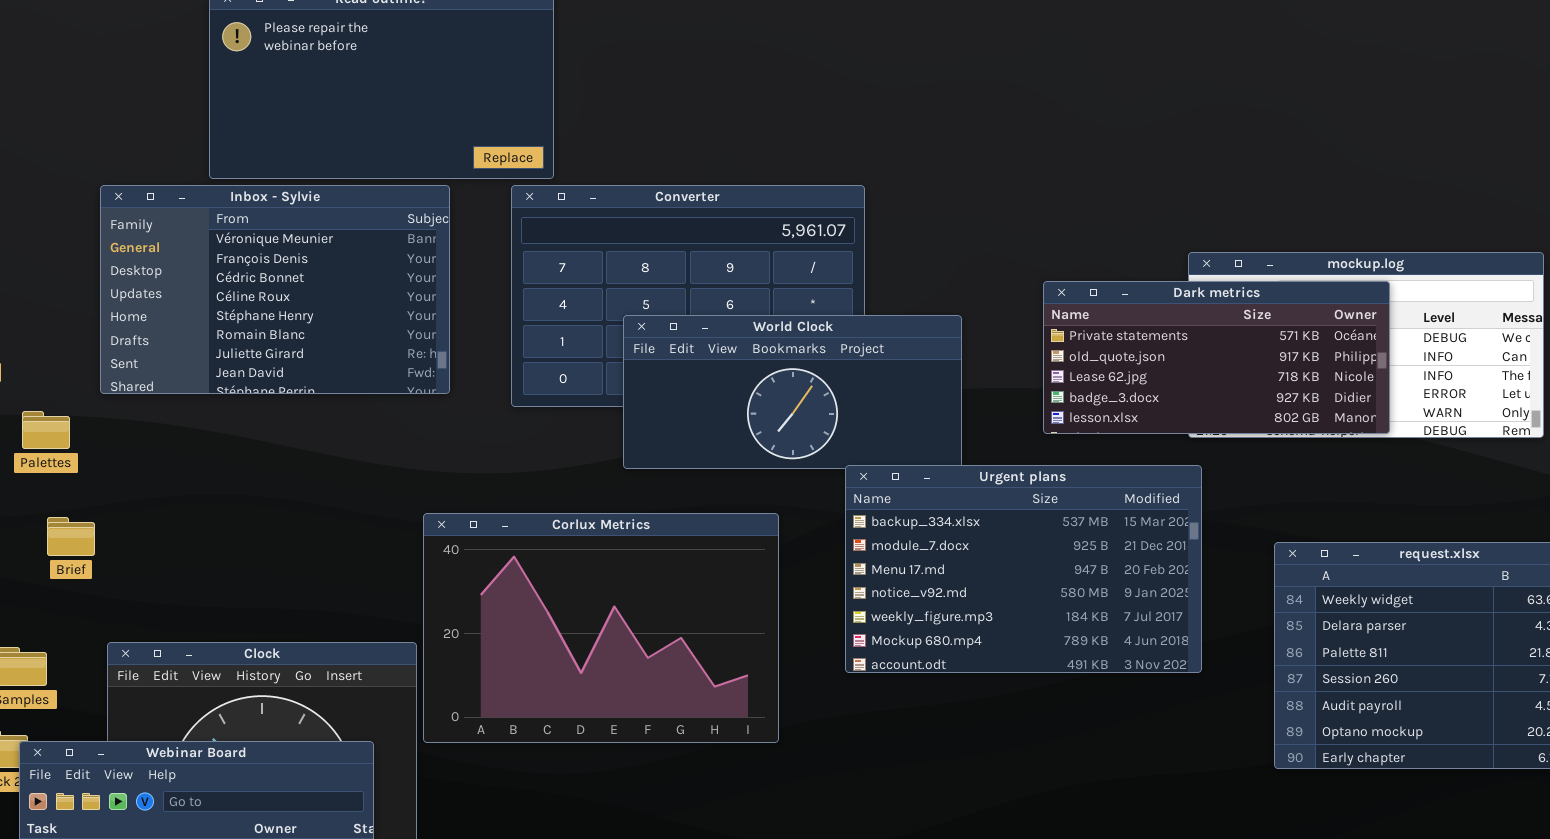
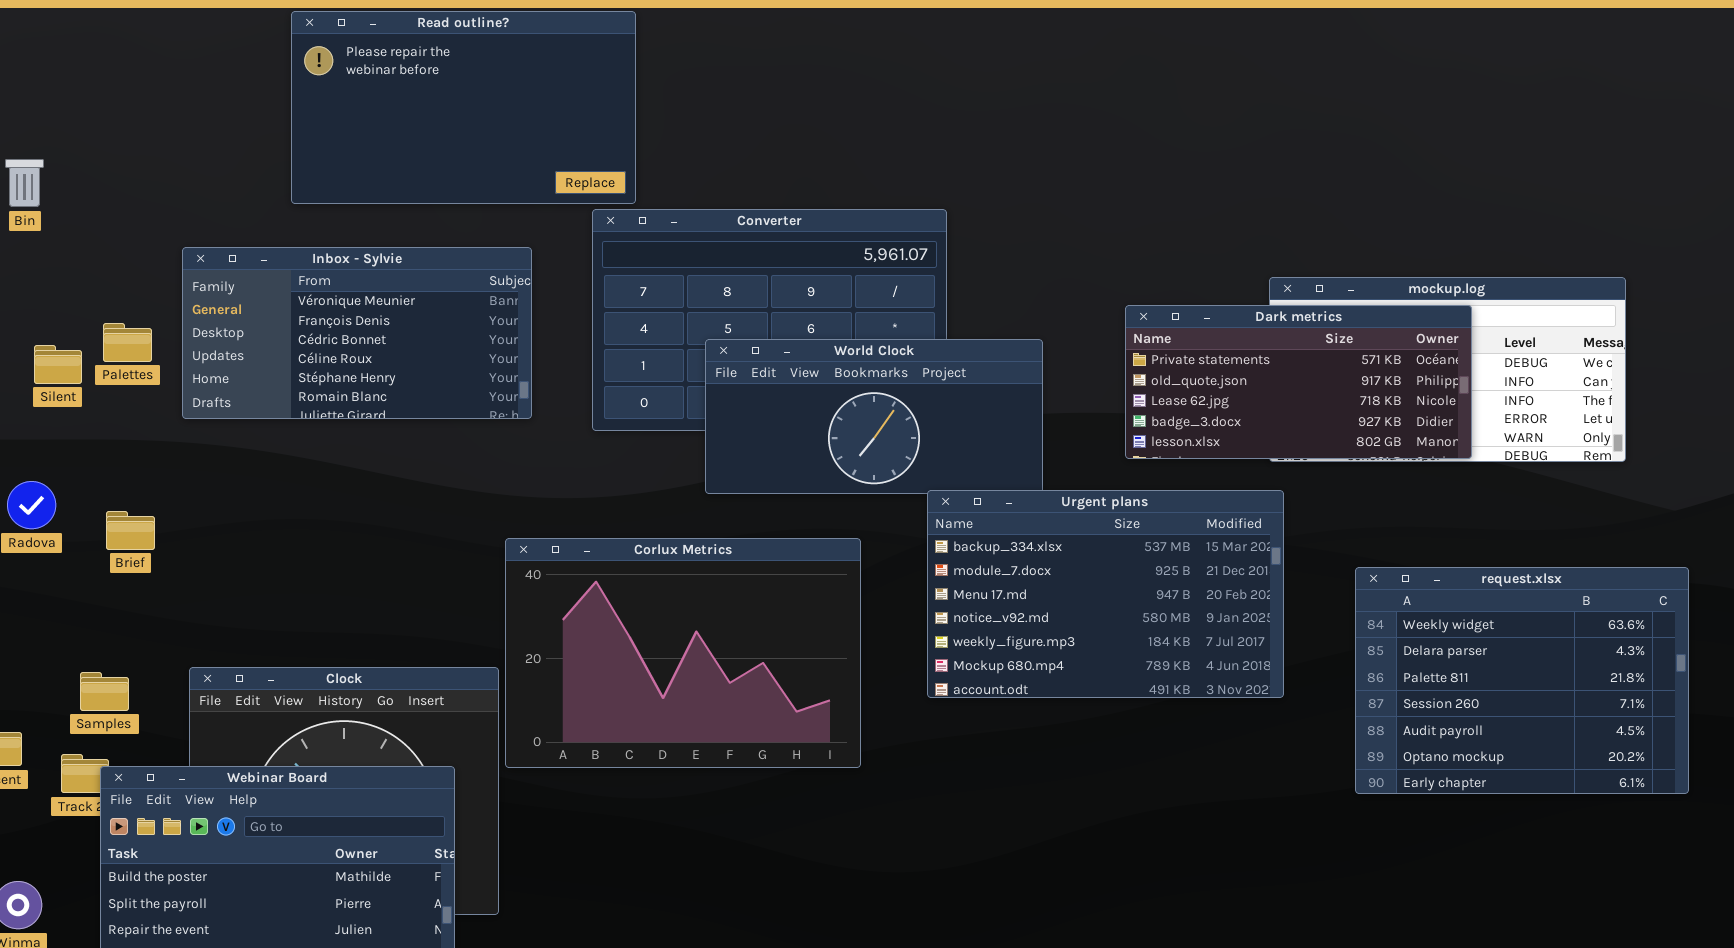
Inbox - Sylvie: [100,185,450,394] -> [182,247,532,419], resized
Palettes: [22,411,70,449] -> [103,323,152,362], moved
Brief: [47,517,95,556] -> [106,511,155,550], moved

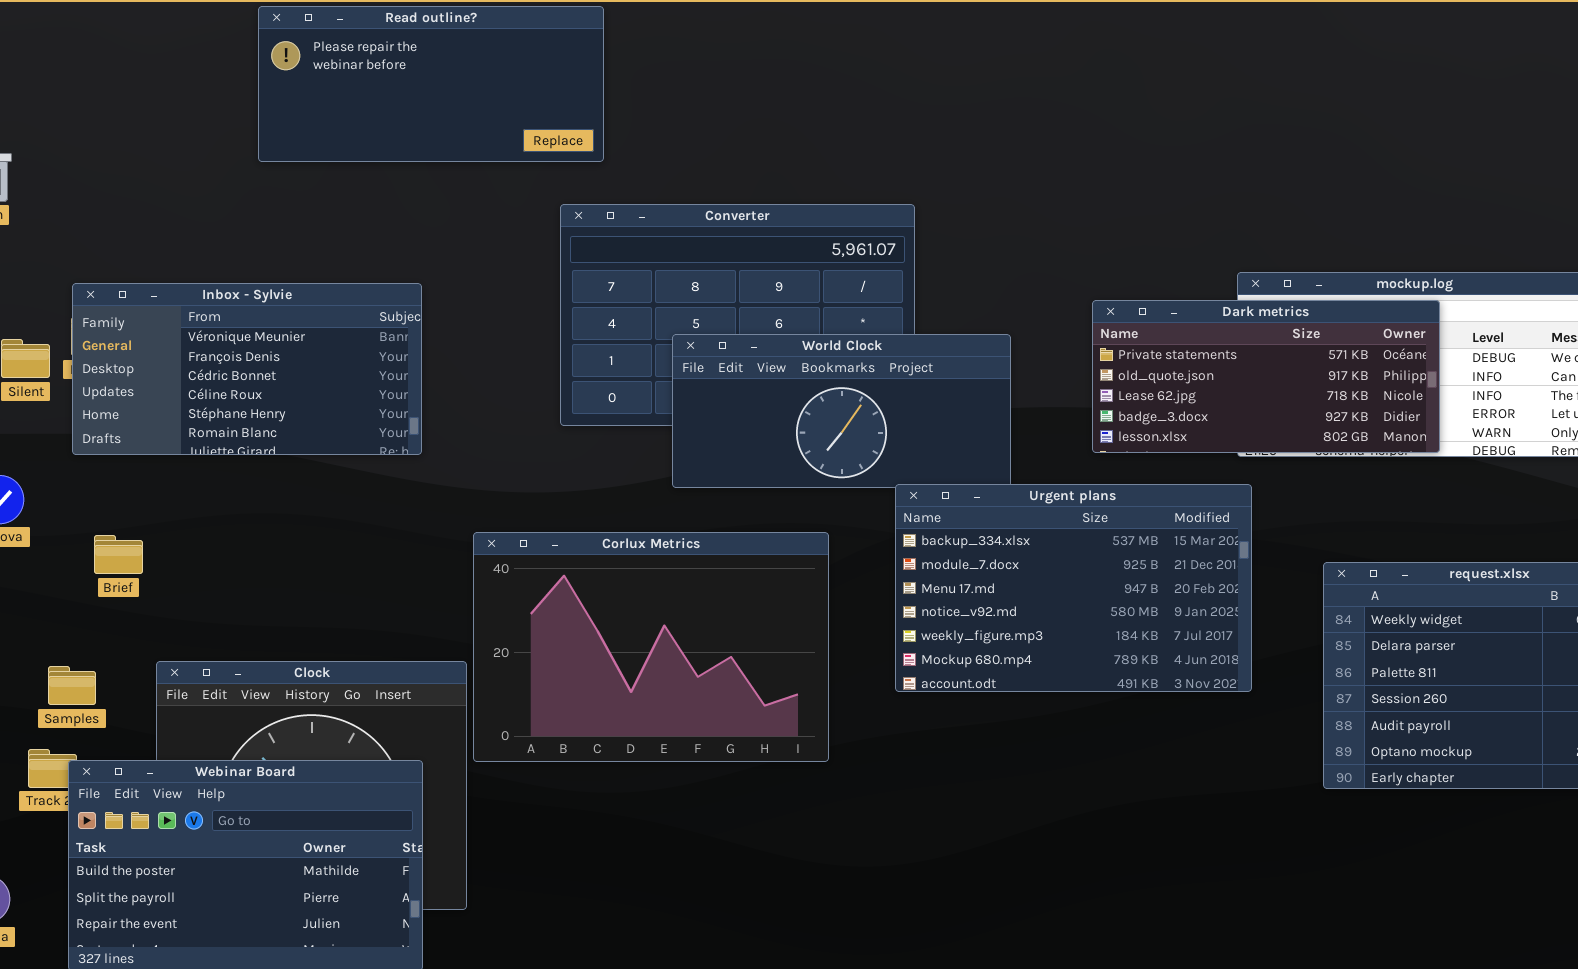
Read outline?: [291,11,636,204] -> [258,6,604,162], resized
Inbox - Sylvie: [182,247,532,419] -> [72,283,422,455], moved
Brief: [106,511,155,550] -> [94,535,143,574], moved

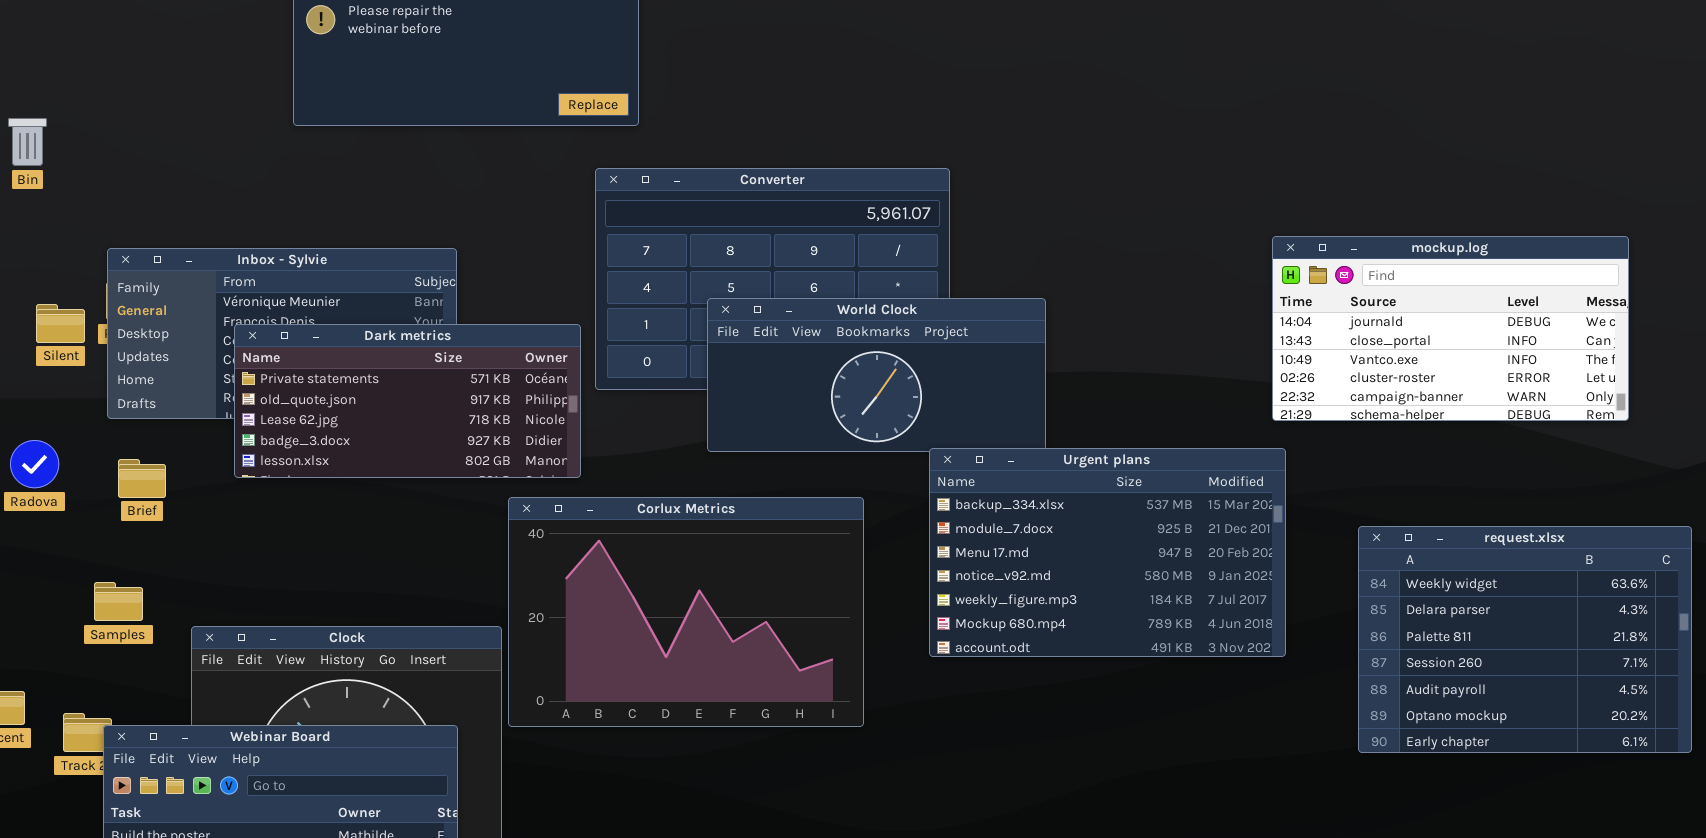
Dark metrics: [1092,300,1440,453] -> [234,324,581,478], moved
Brief: [94,535,143,574] -> [118,459,166,498], moved
Samples: [48,666,96,705] -> [94,582,143,621], moved

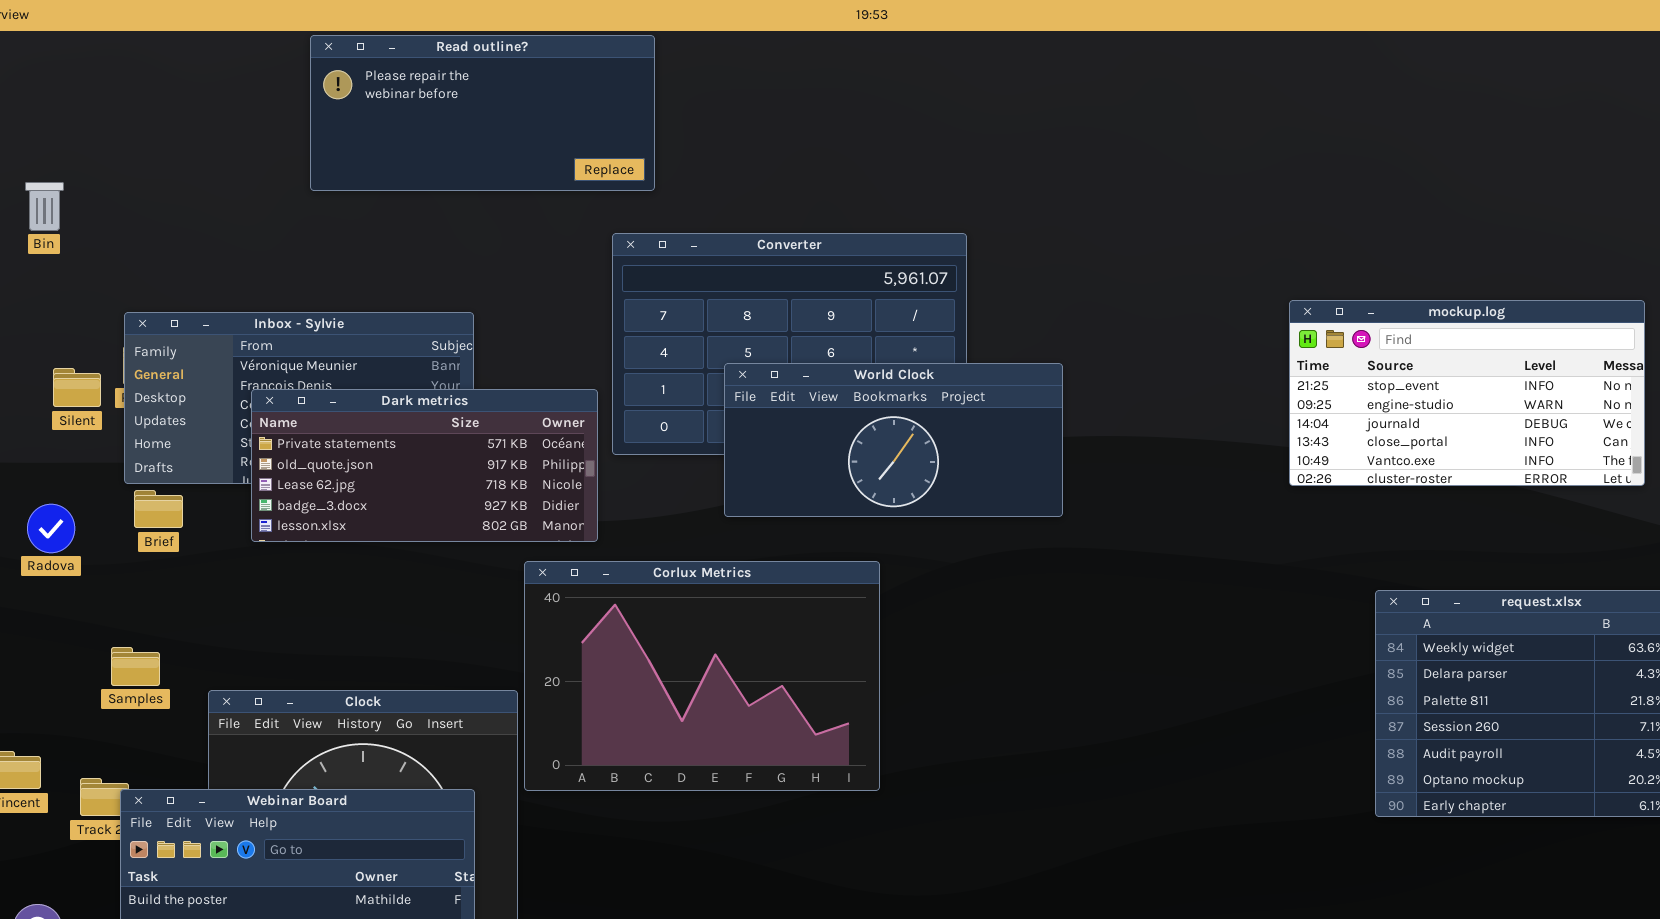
mockup.log: [1272,236,1629,421] -> [1289,300,1645,486], scrolled up 2 rows
Urgent plans: [929,448,1286,657] -> none, closed
Brief: [118,459,166,498] -> [134,490,183,528], moved

